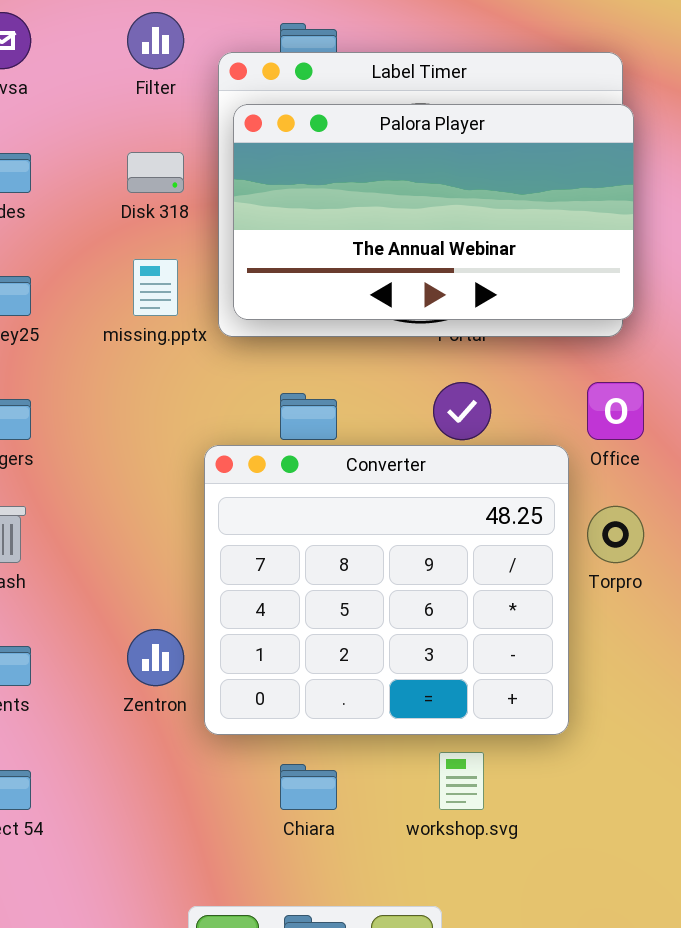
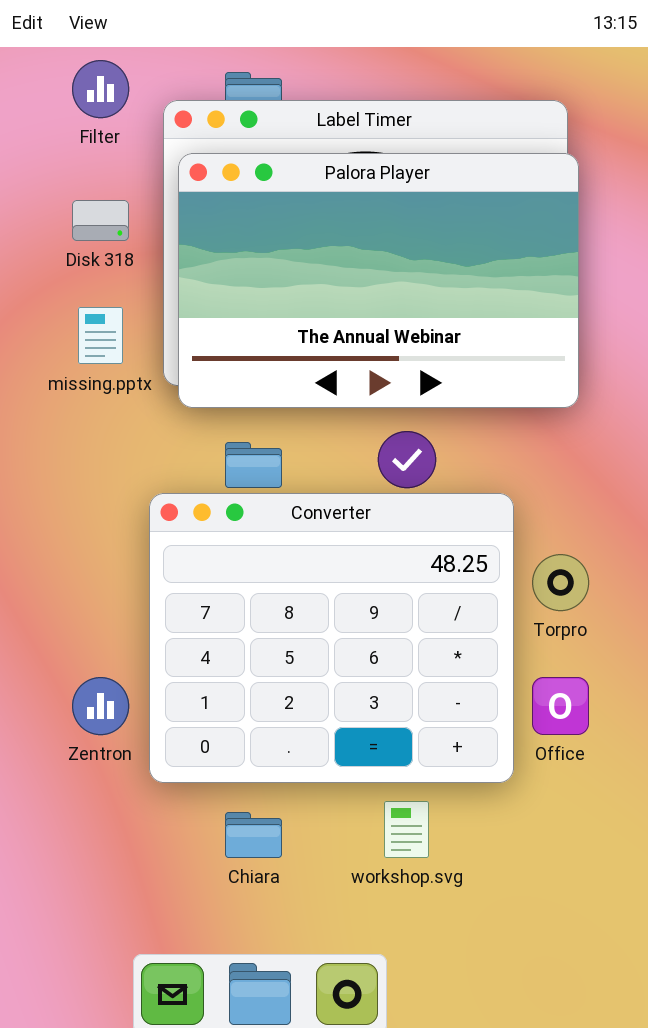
Palora Player: [233,104,634,320] -> [178,153,579,408], resized
Office: [587,382,644,440] -> [532,677,589,735], moved

